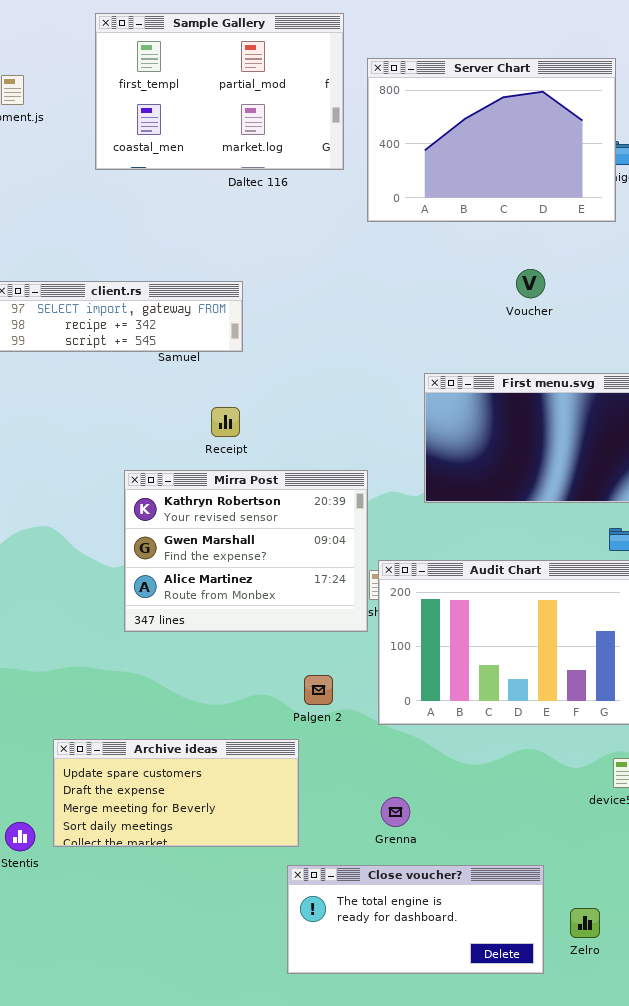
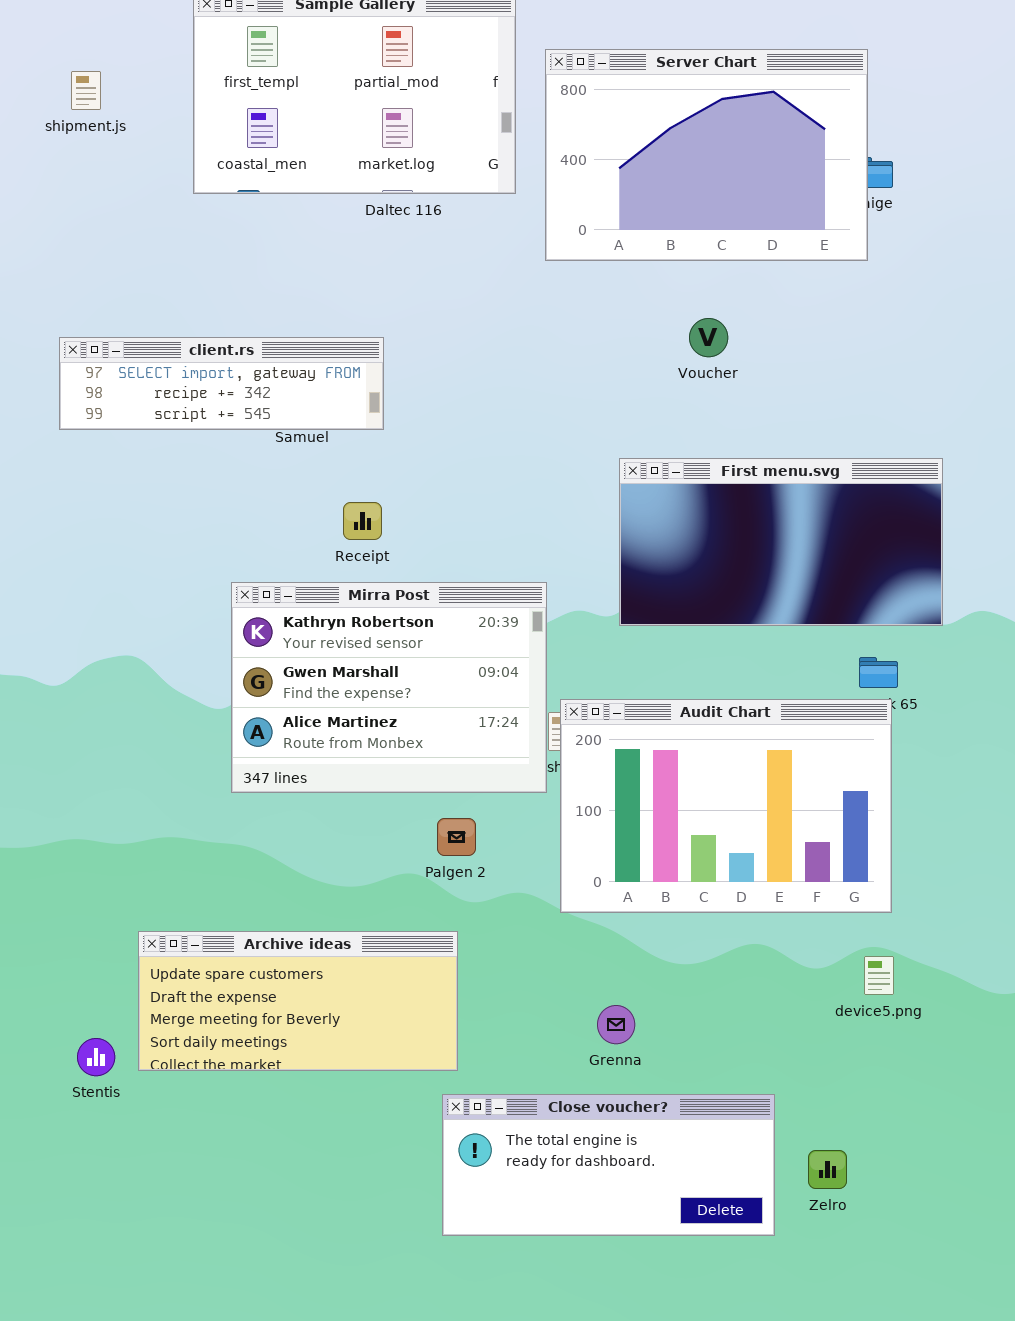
Voucher: [516,269,545,298] -> [689,318,728,357], moved
Palgen 2: [304,675,333,705] -> [437,818,476,856], moved
Grenna: [381,797,410,827] -> [597,1005,635,1044], moved

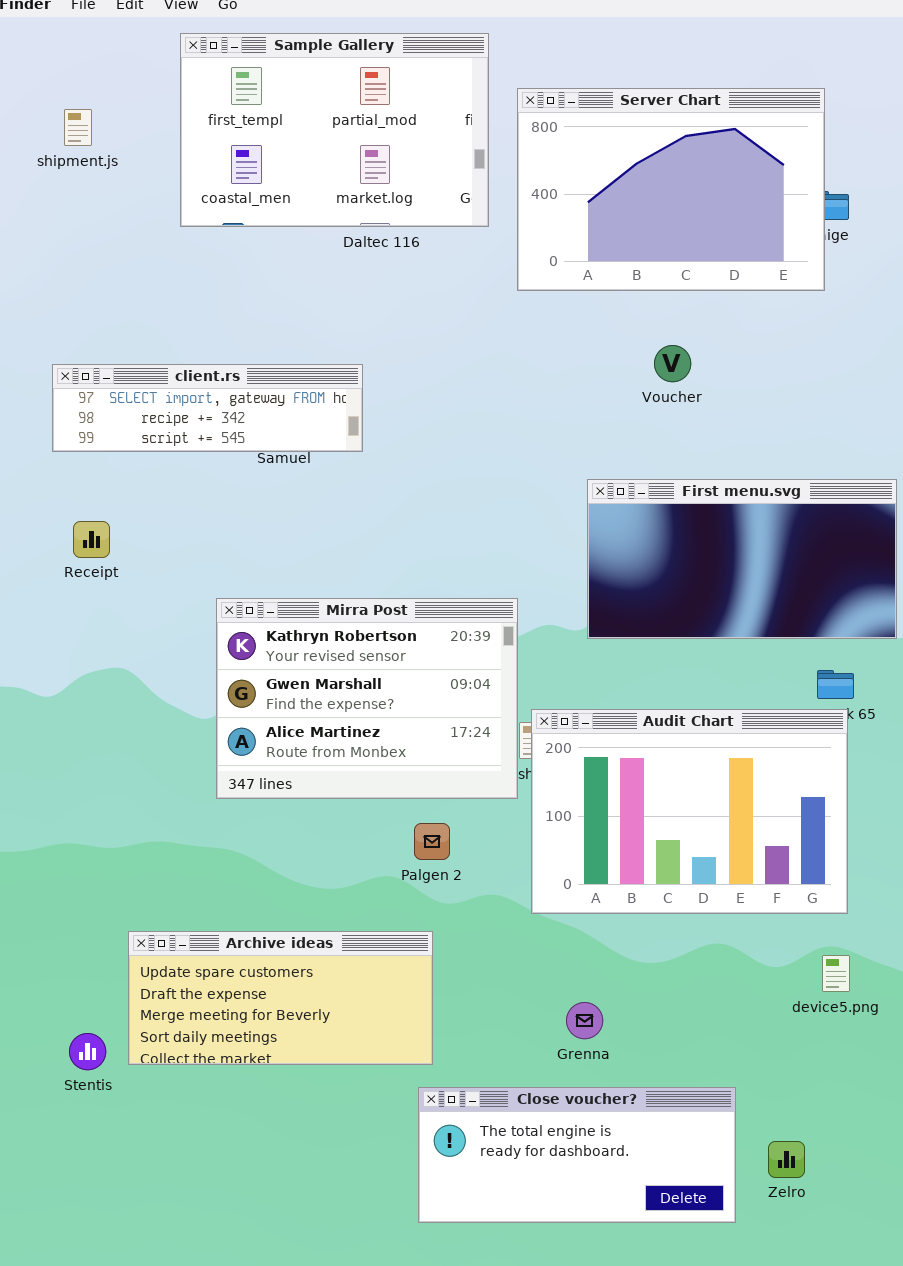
Receipt: [343,502,382,540] -> [73,521,110,558], moved

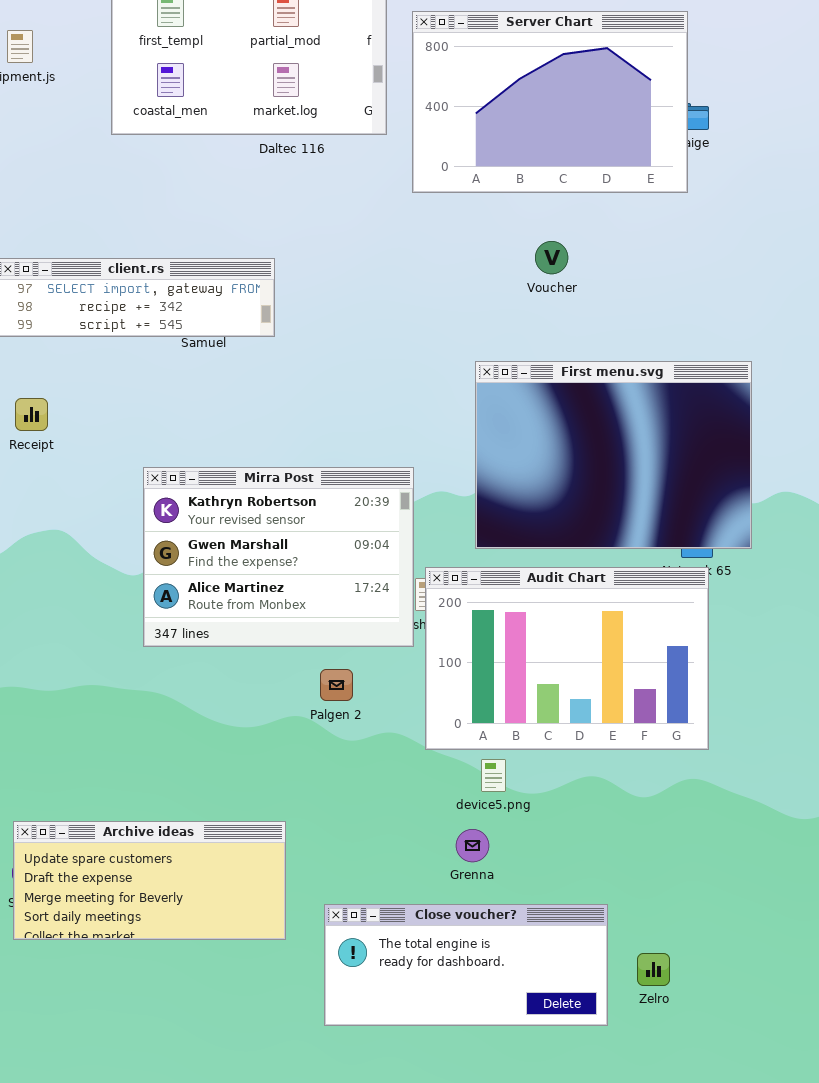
First menu.svg: [587,479,897,639] -> [475,361,752,549], resized
Archive ideas: [128,931,433,1065] -> [13,821,286,940], moved
device5.png: [822,955,850,992] -> [481,759,506,792], moved

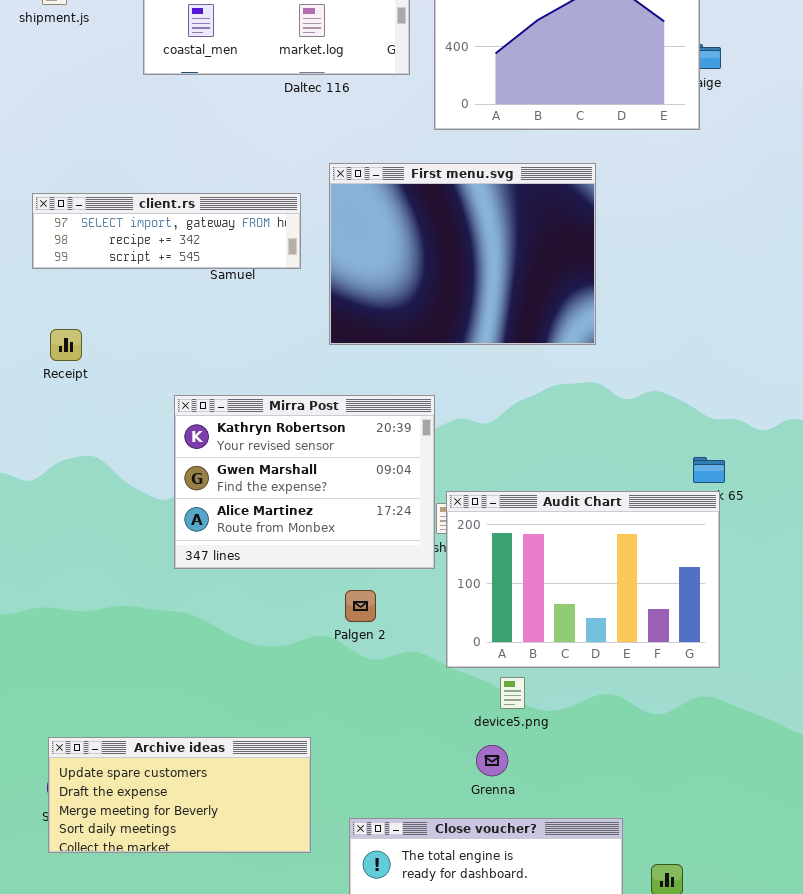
First menu.svg: [475,361,752,549] -> [329,163,596,345], moved

